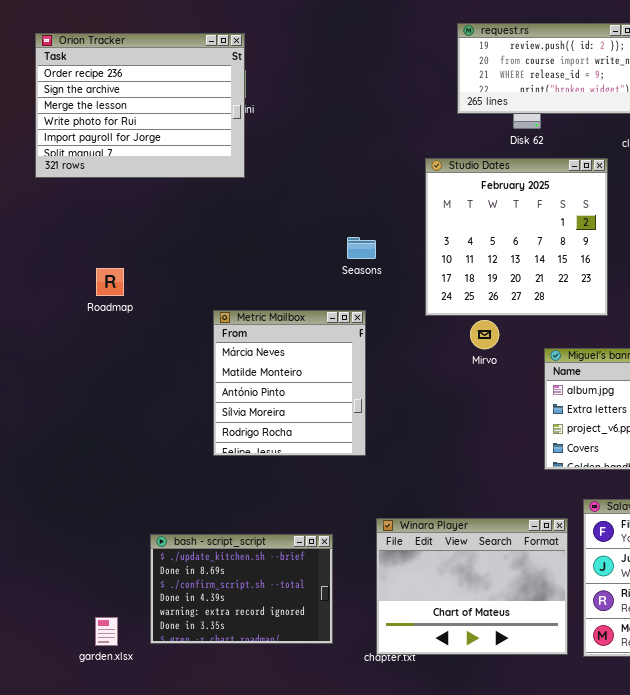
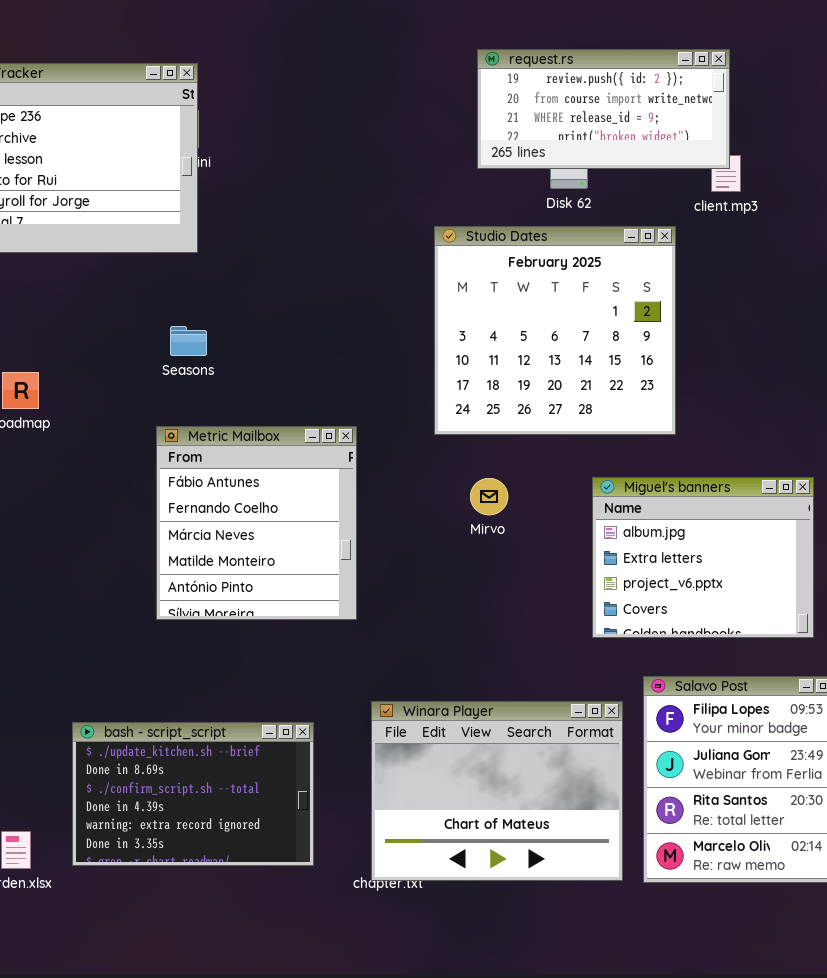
Seasons: [347,237,376,259] -> [170,326,207,356], moved
Metric Mailbox: [213,310,366,456] -> [156,426,357,620], scrolled up 2 rows
Mirvo: [470,320,499,349] -> [470,478,508,515], moved

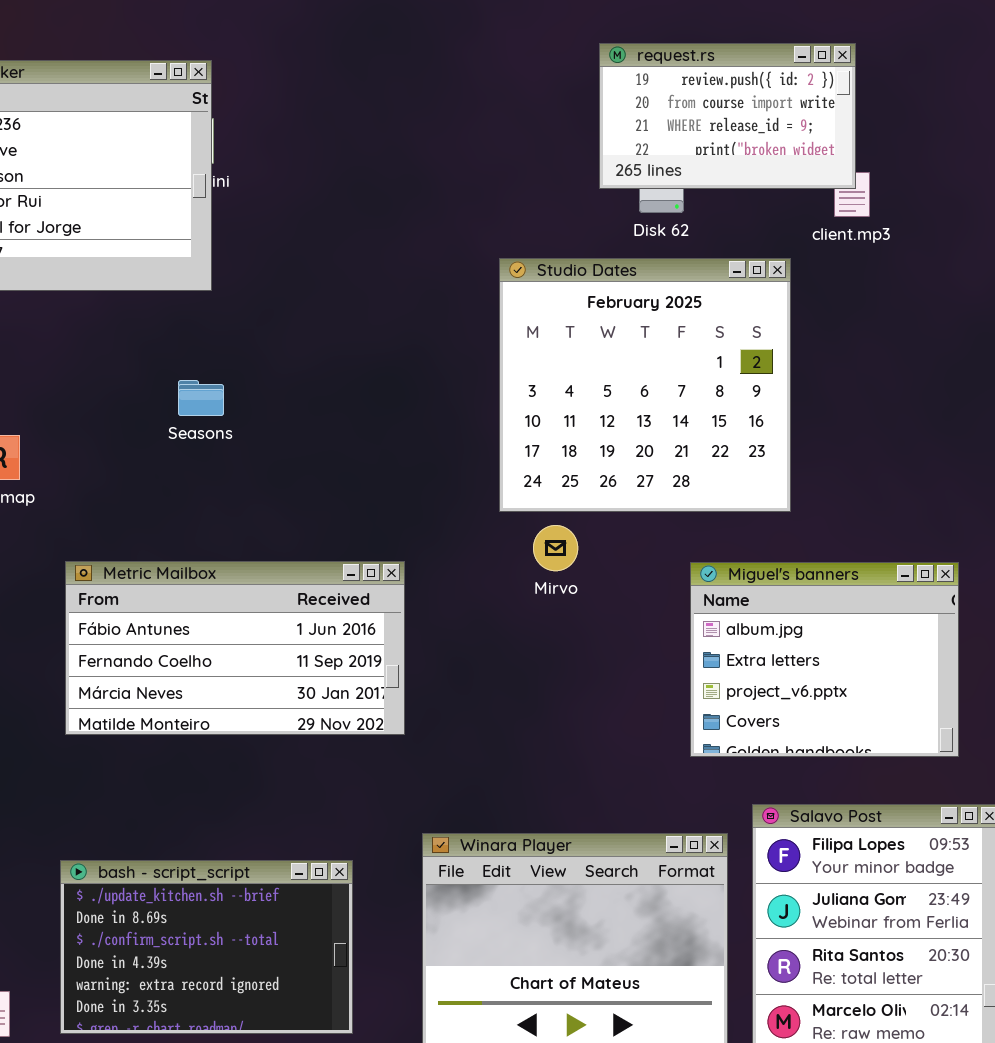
request.rs: [477,49,730,169] -> [599,43,856,189], resized
Metric Mailbox: [156,426,357,620] -> [65,561,405,735], resized
Mirvo: [470,478,508,515] -> [533,525,578,571], moved

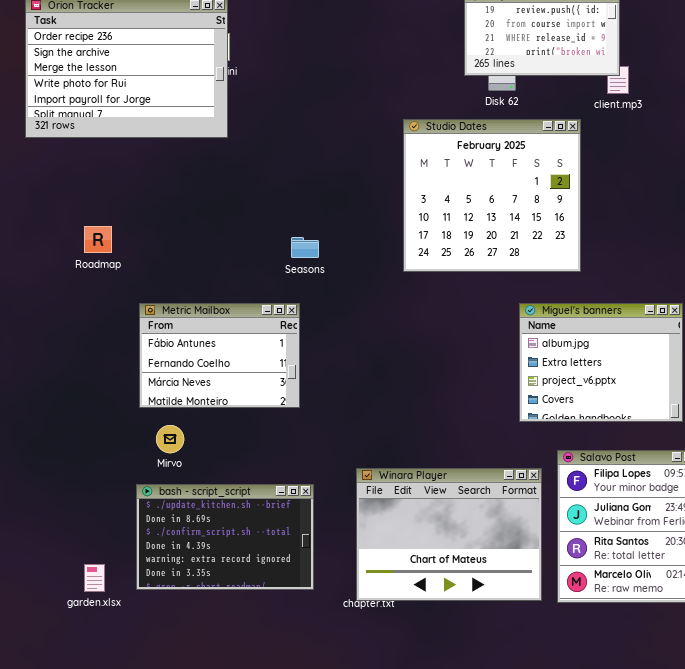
Seasons: [178,380,224,416] -> [291,237,319,258], moved
Mirvo: [533,525,578,571] -> [156,425,184,453], moved
Metric Mailbox: [65,561,405,735] -> [139,303,300,408], resized

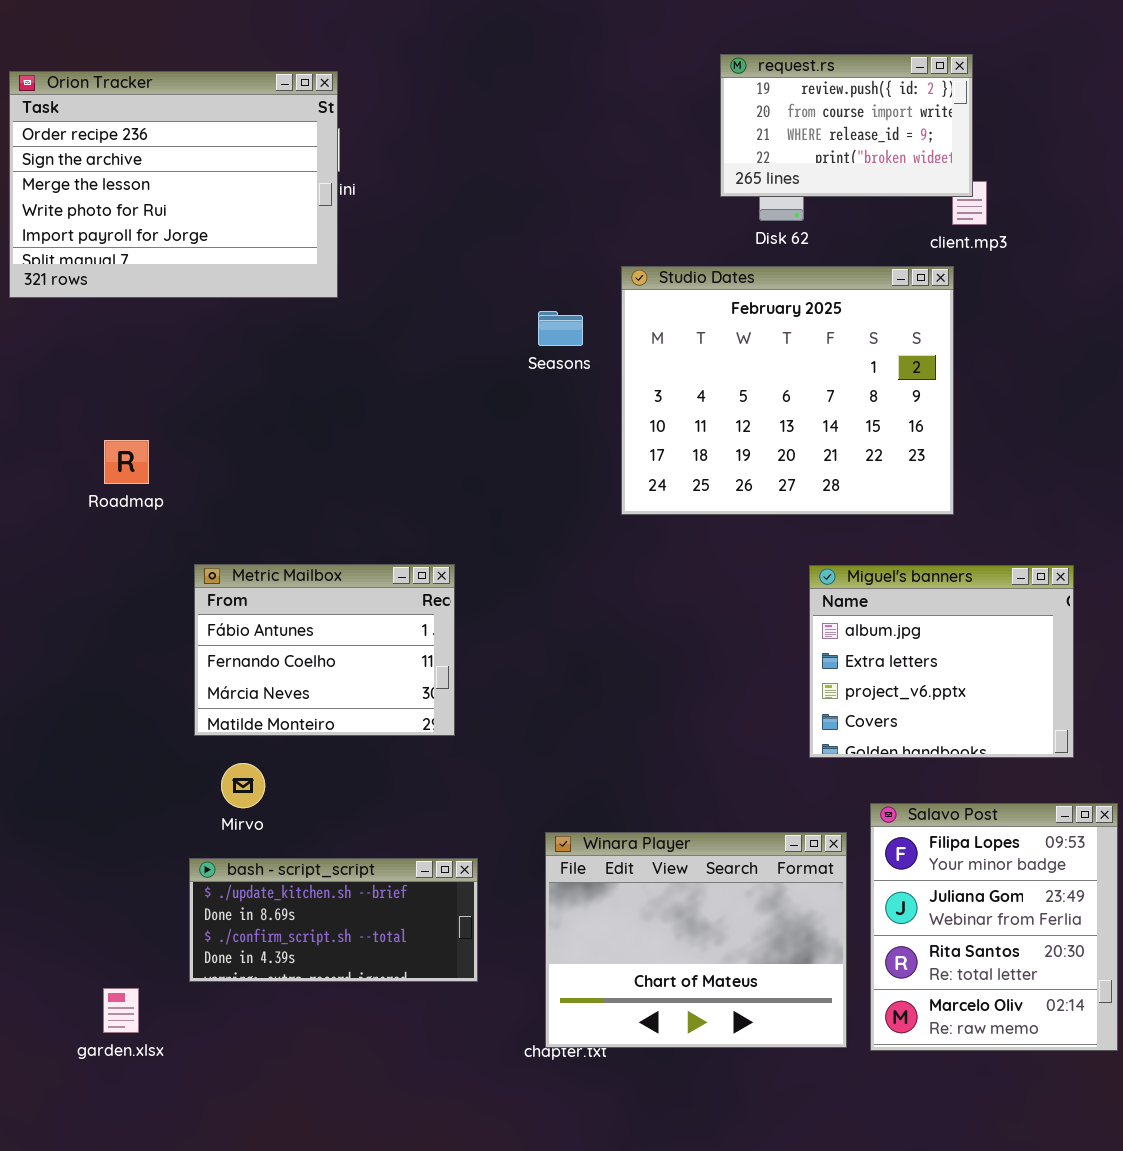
Studio Dates: [403,119,581,272] -> [621,266,954,515], resized
Seasons: [291,237,319,258] -> [538,311,583,346], moved
bash - script_script: [136,484,314,590] -> [189,858,478,982], resized

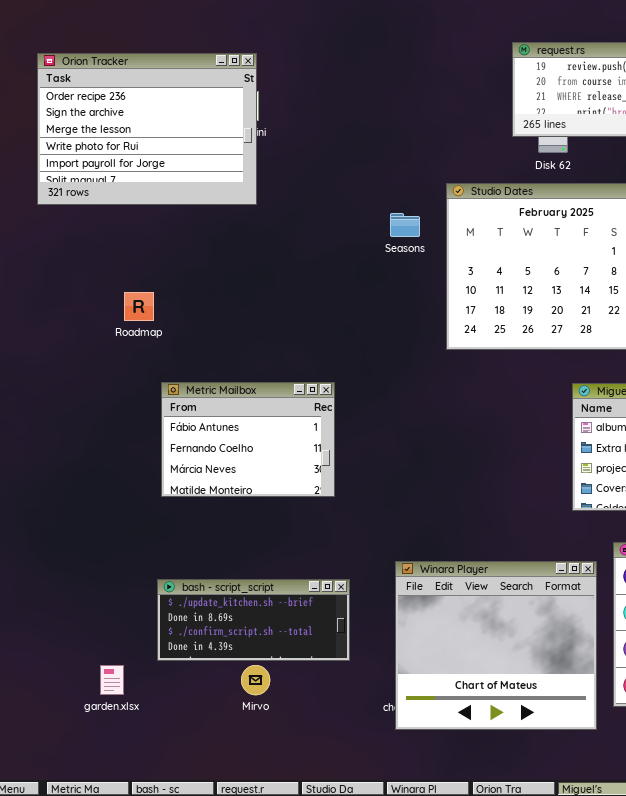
Roadmap: [104,440,149,484] -> [124,292,154,321], moved
Mirvo: [221,763,265,808] -> [241,665,270,695], moved
Winara Player: [545,832,847,1048] -> [395,561,597,730], resized

